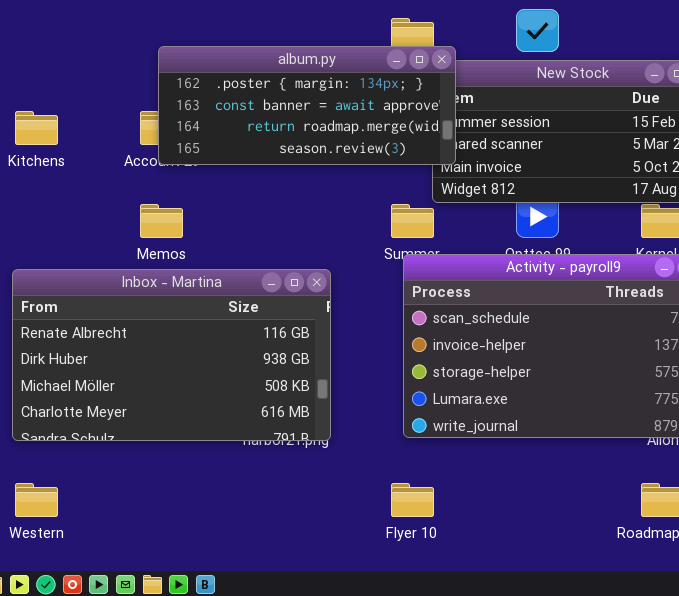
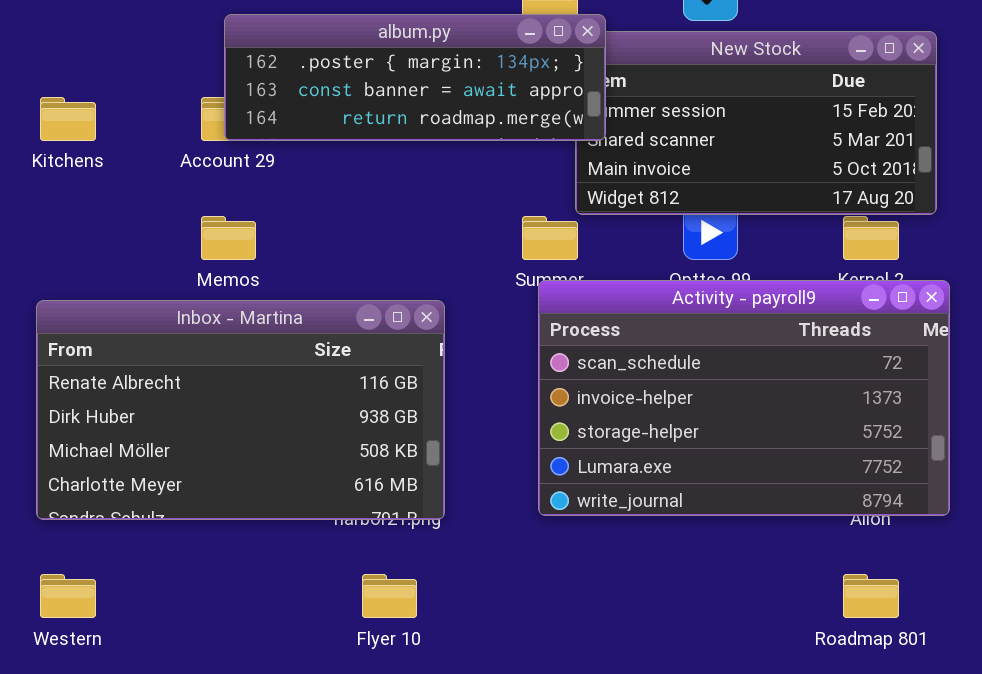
album.py: [158,46,456,165] -> [224,14,606,141], resized
Flyer 10: [391,483,434,517] -> [362,574,417,618], moved

